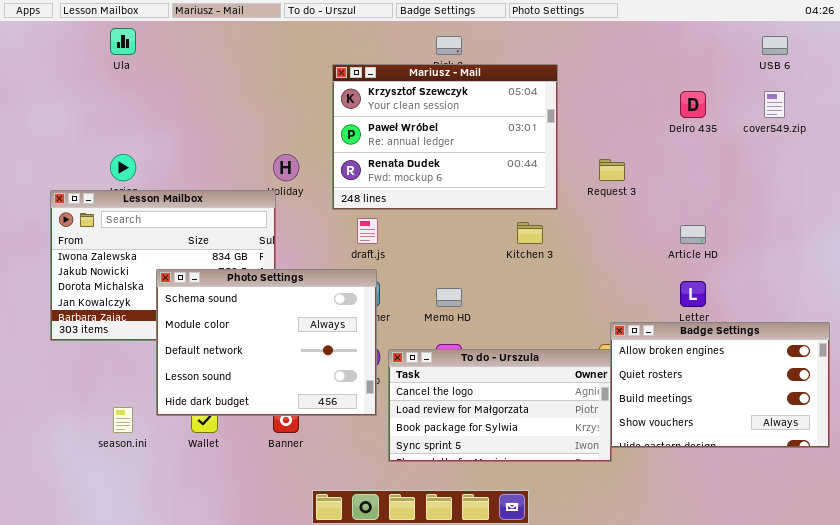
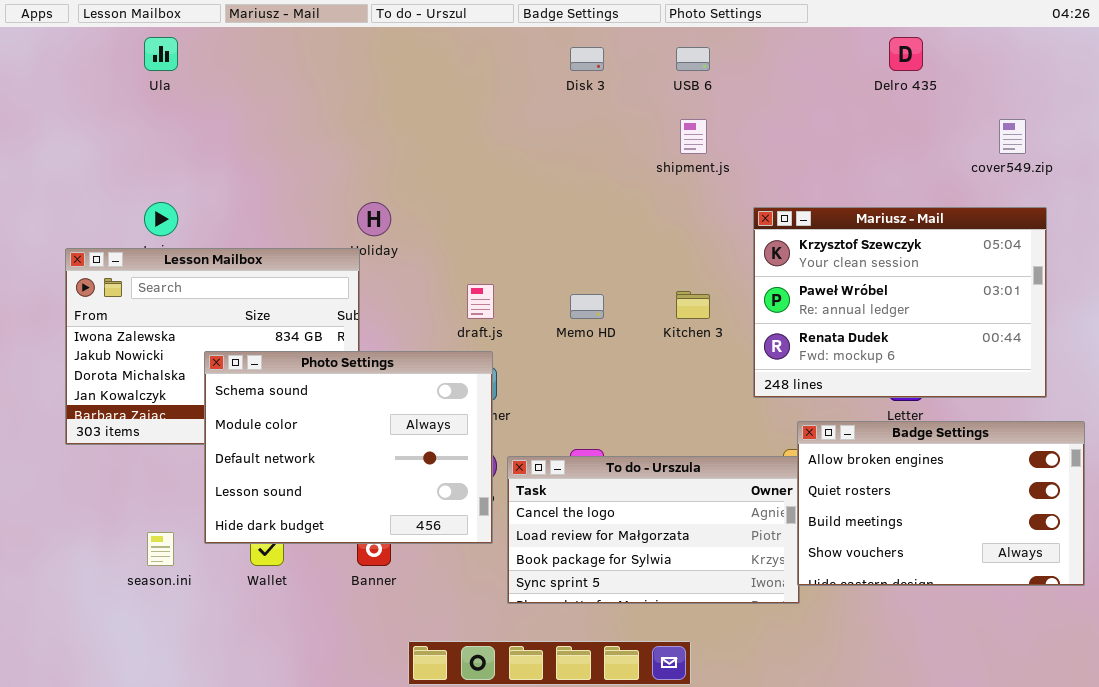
USB 6: [762,36,788,55] -> [676,47,710,71], moved
Mariusz - Mail: [332,64,558,210] -> [753,207,1047,398], moved
Delro 435: [680,91,706,118] -> [889,37,923,71], moved
Memo HD: [436,288,462,307] -> [570,294,604,319], moved

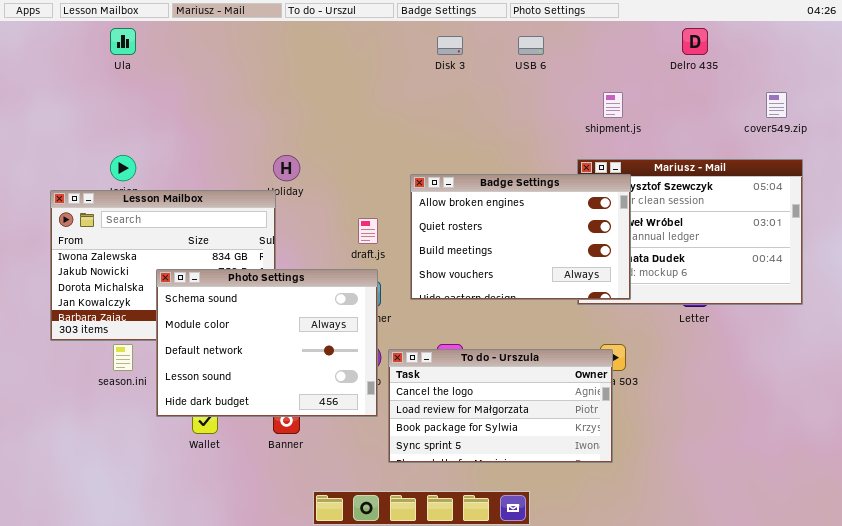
shipment.js: [680,119,707,154] -> [603,92,623,118], moved
Badge Settings: [797,421,1085,586] -> [410,174,631,300], moved
season.ini: [147,532,174,566] -> [113,344,133,371], moved

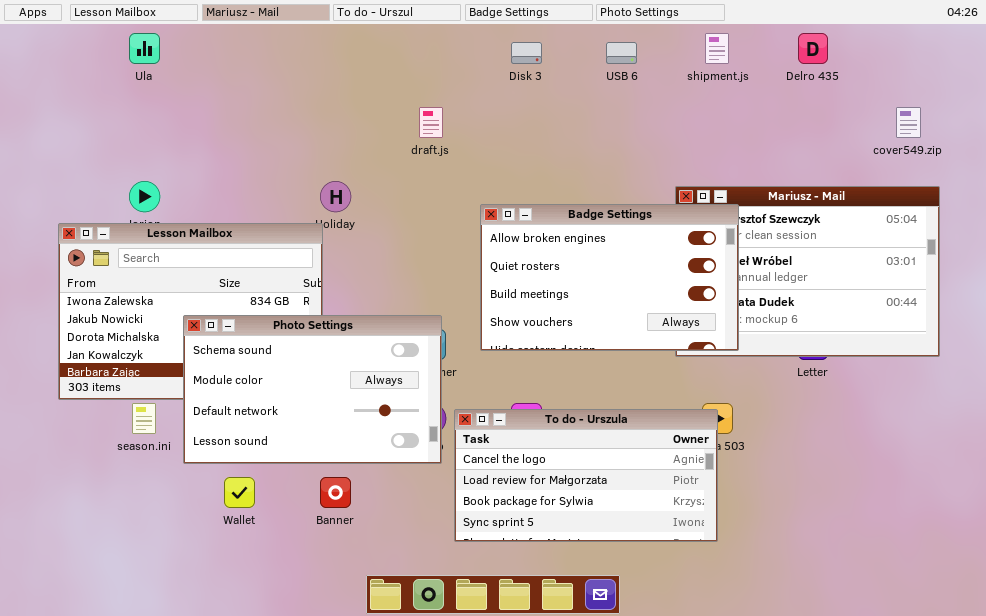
shipment.js: [603,92,623,118] -> [705,33,729,64], moved
draft.js: [358,218,378,244] -> [419,107,443,138], moved
Photo Settings: [156,269,378,417] -> [183,315,442,464], resized

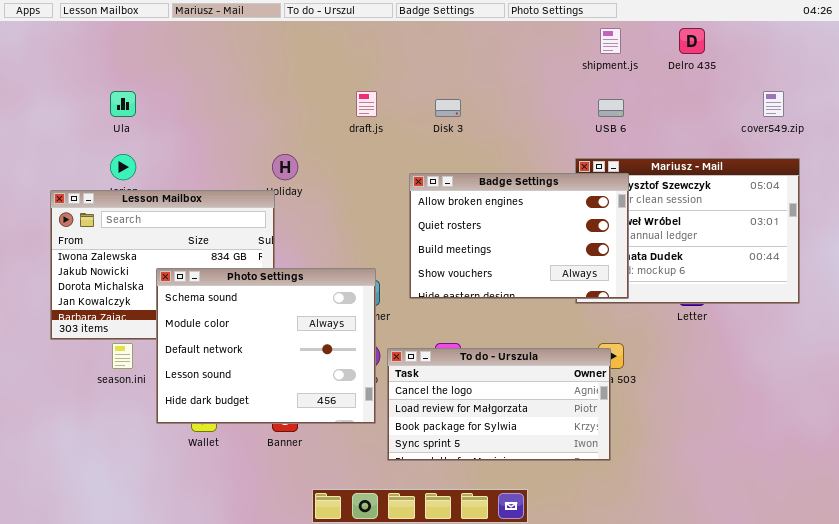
Ula: [129,33,160,64] -> [110,91,136,117], moved
Disk 3: [511,42,542,64] -> [435,99,461,117], moved
USB 6: [606,42,637,64] -> [598,99,624,117], moved
Photo Settings: [183,315,442,464] -> [156,268,376,424], resized

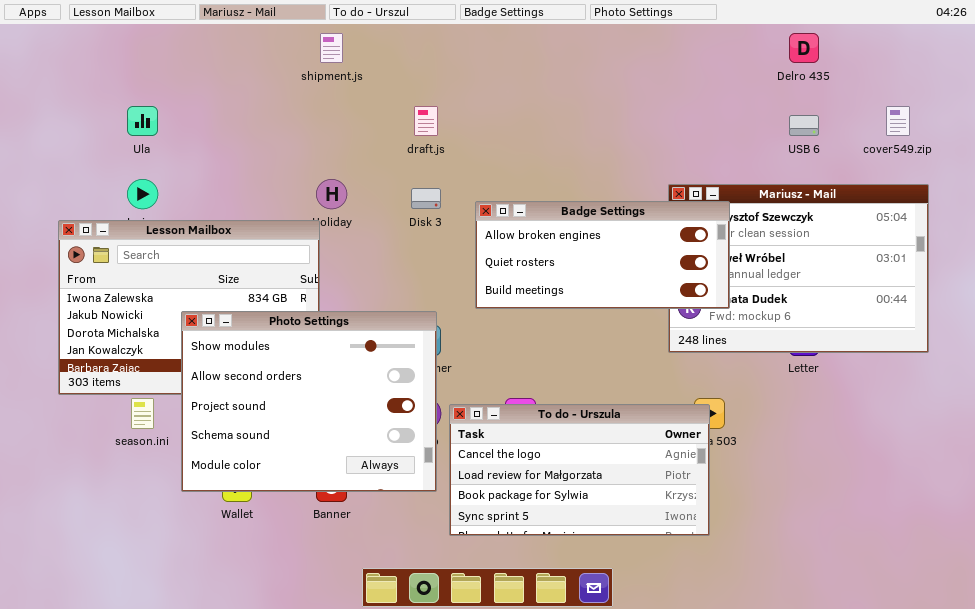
shipment.js: [600,28,621,54] -> [320,33,343,63], moved
Disk 3: [435,99,461,117] -> [411,188,441,209], moved
USB 6: [598,99,624,117] -> [789,115,819,136], moved
Badge Settings: [409,173,629,299] -> [475,201,730,309], resized
Photo Settings: [156,268,376,424] -> [181,311,437,492], scrolled up 3 rows

